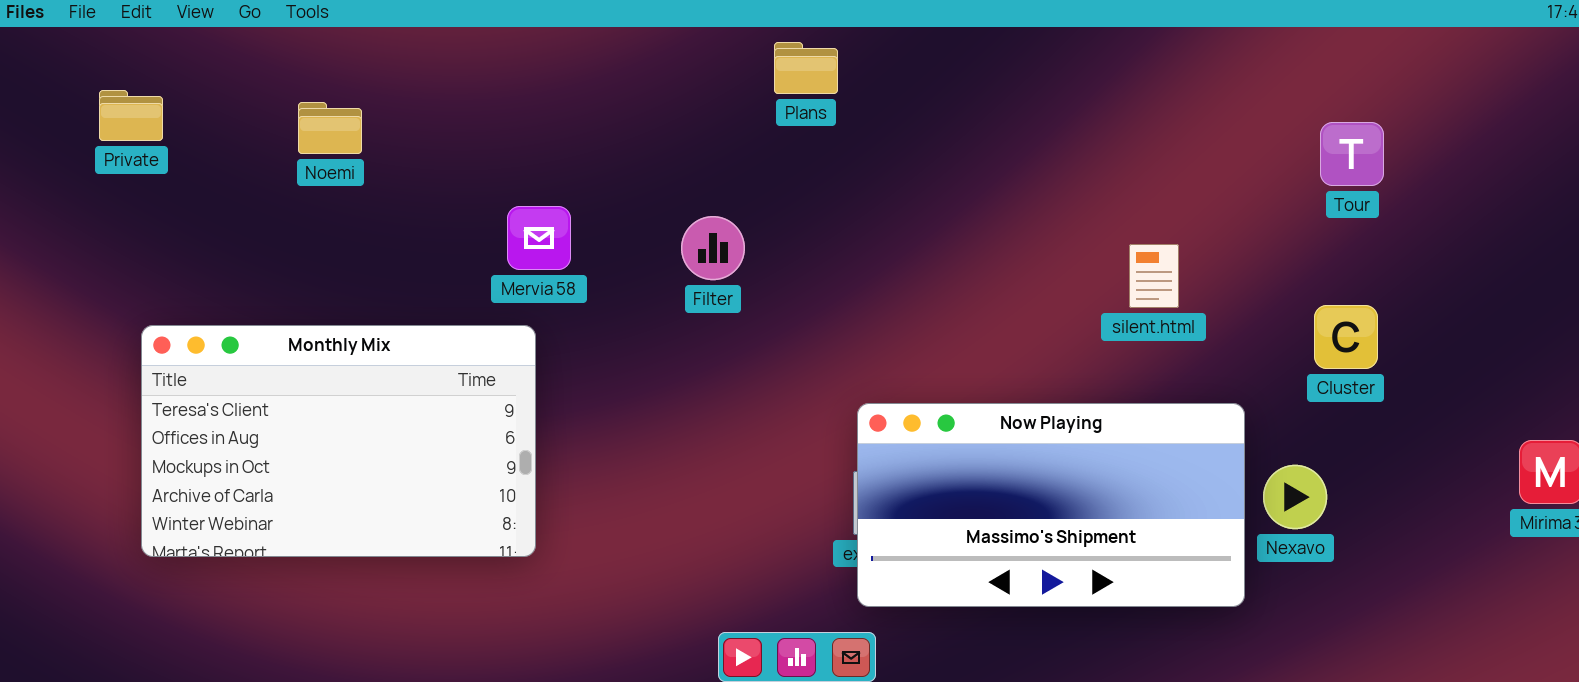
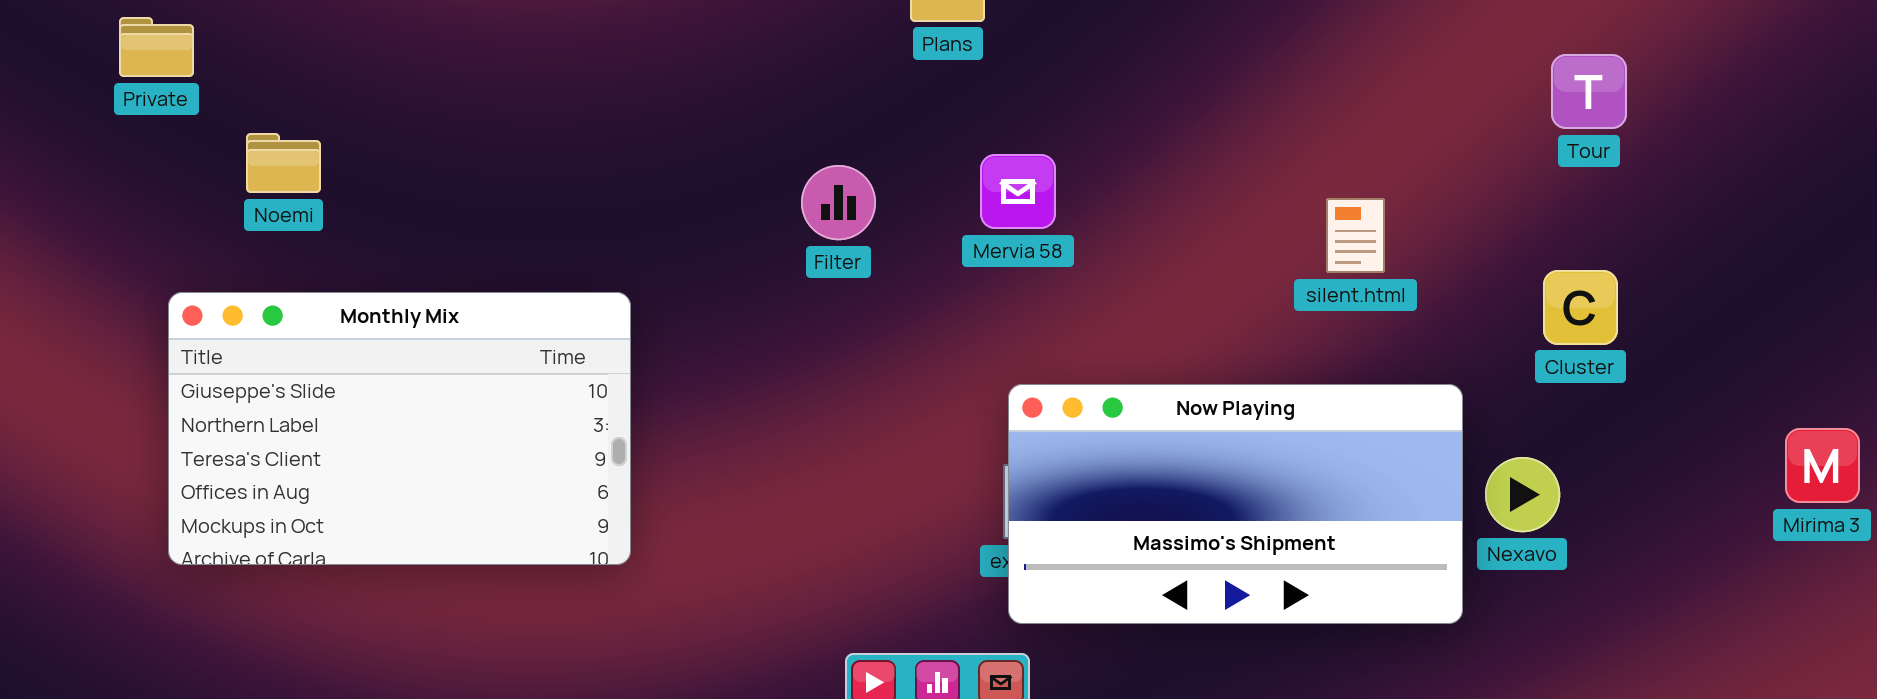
Noemi: [298,102,362,154] -> [246,133,321,193], moved
Mervia 58: [507,206,571,270] -> [980,154,1056,229], moved
Monthly Mix: [141,325,536,557] -> [168,292,631,565], scrolled up 2 rows

